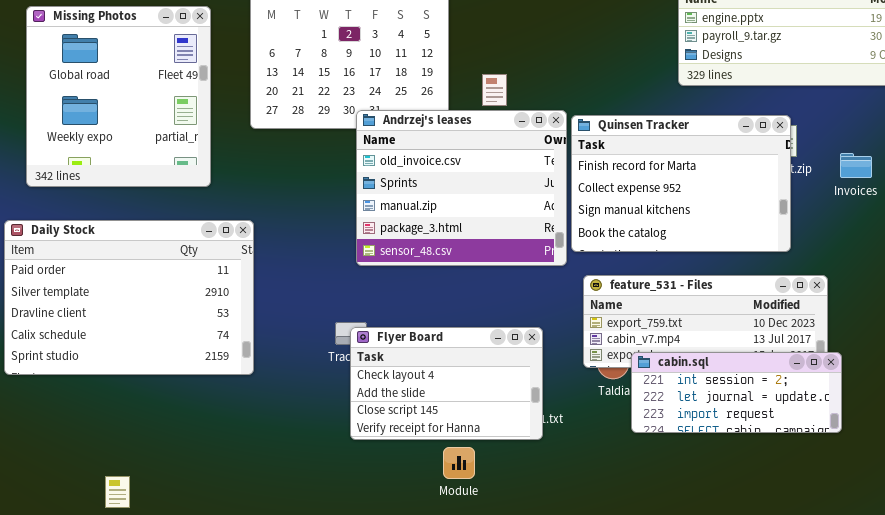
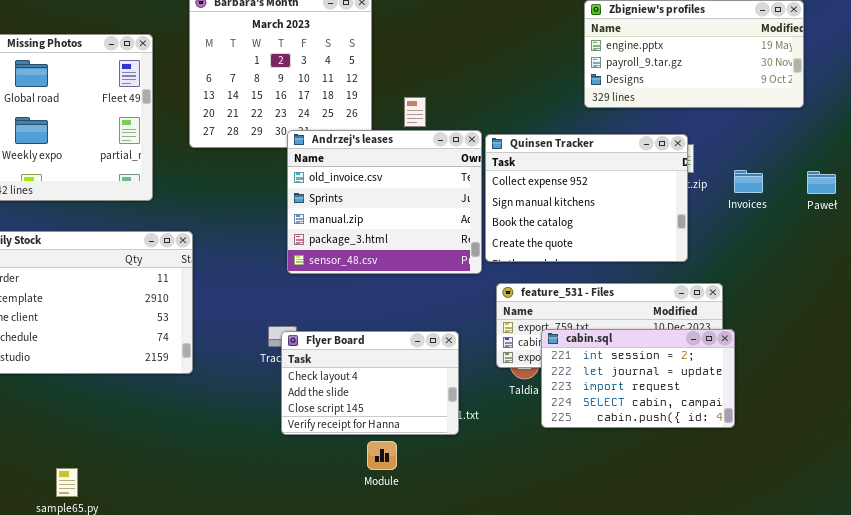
Quinsen Tracker: [571,115,791,252] -> [485,134,688,262], scrolled down 1 row
cabin.sql: [631,352,842,433] -> [541,329,735,428], resized

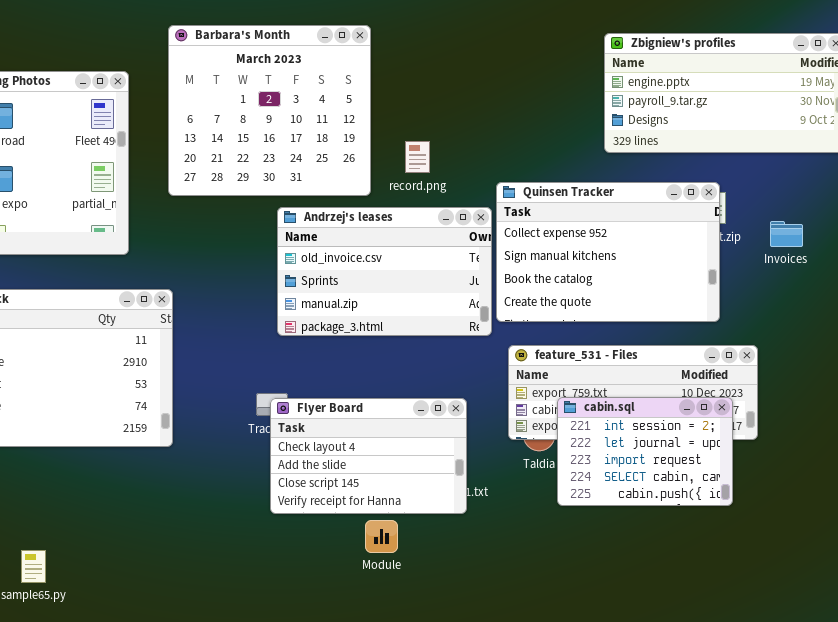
Andrzej's leases: [287,130,482,274] -> [277,207,492,336], resized
cabin.sql: [541,329,735,428] -> [557,397,733,506], resized

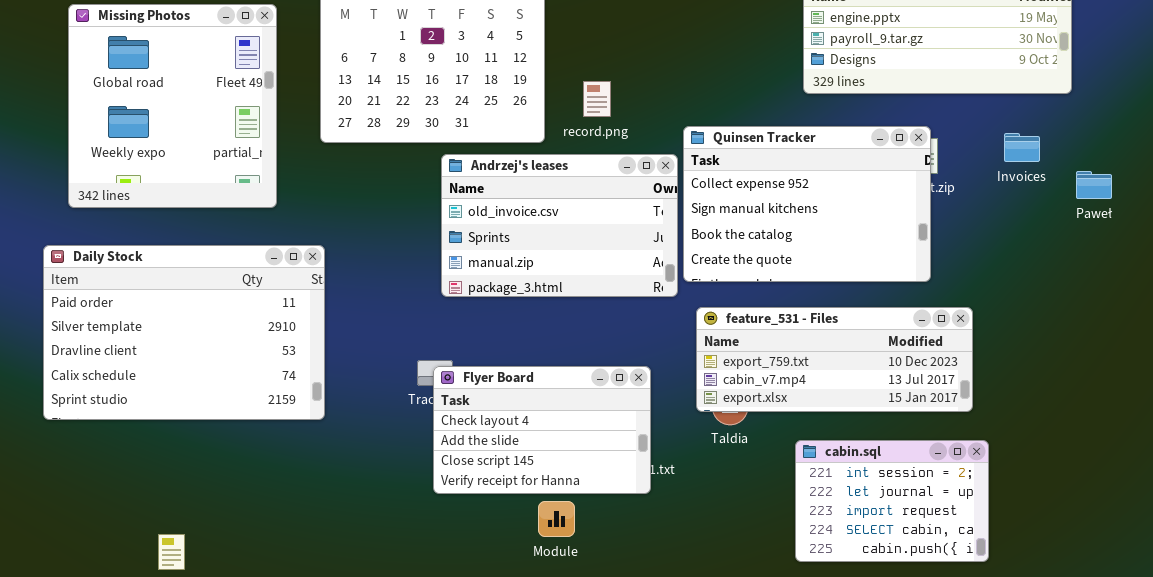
Invoices: [770,221,803,247] -> [1004,133,1040,162], moved
cabin.sql: [557,397,733,506] -> [795,440,989,562], moved

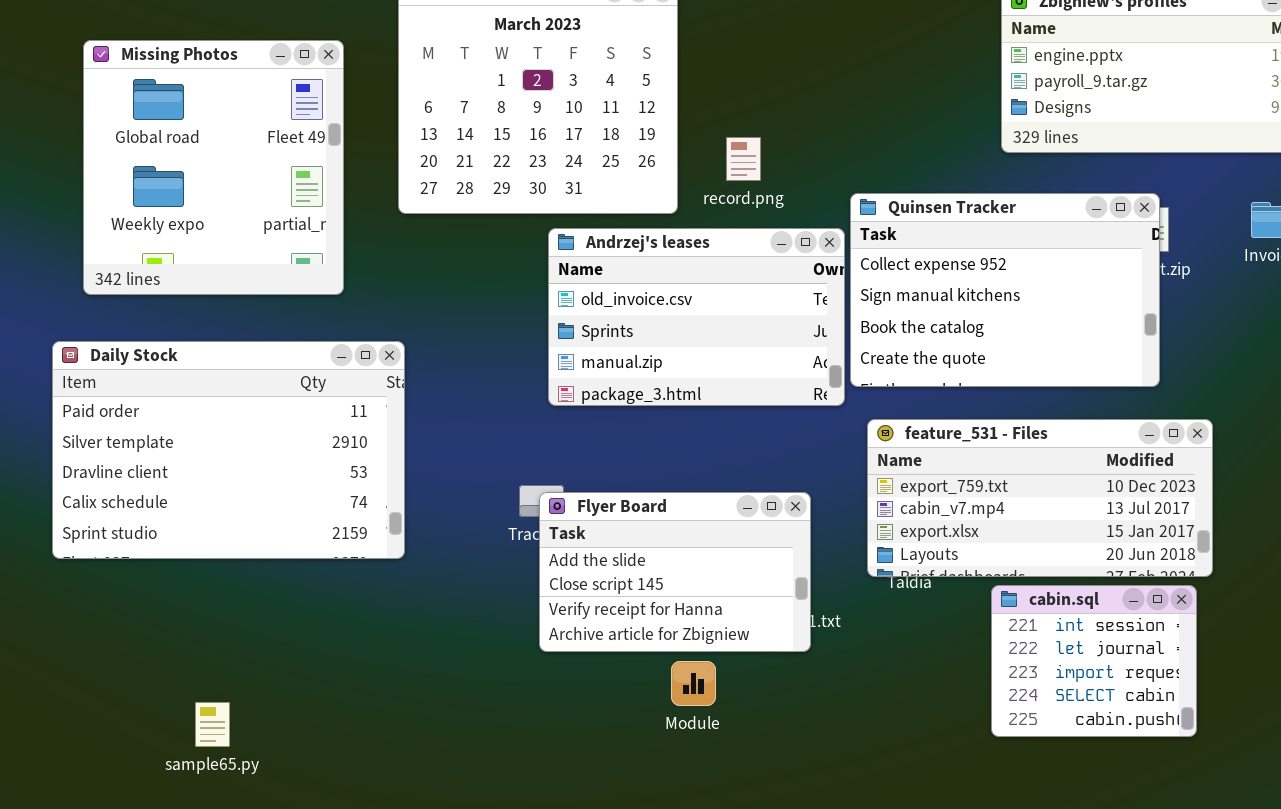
feature_531 - Files: [696,307,973,412] -> [867,419,1213,577], resized
Flyer Board: [433,366,651,494] -> [539,492,811,652], scrolled down 1 row
cabin.sql: [795,440,989,562] -> [991,585,1197,737], resized

